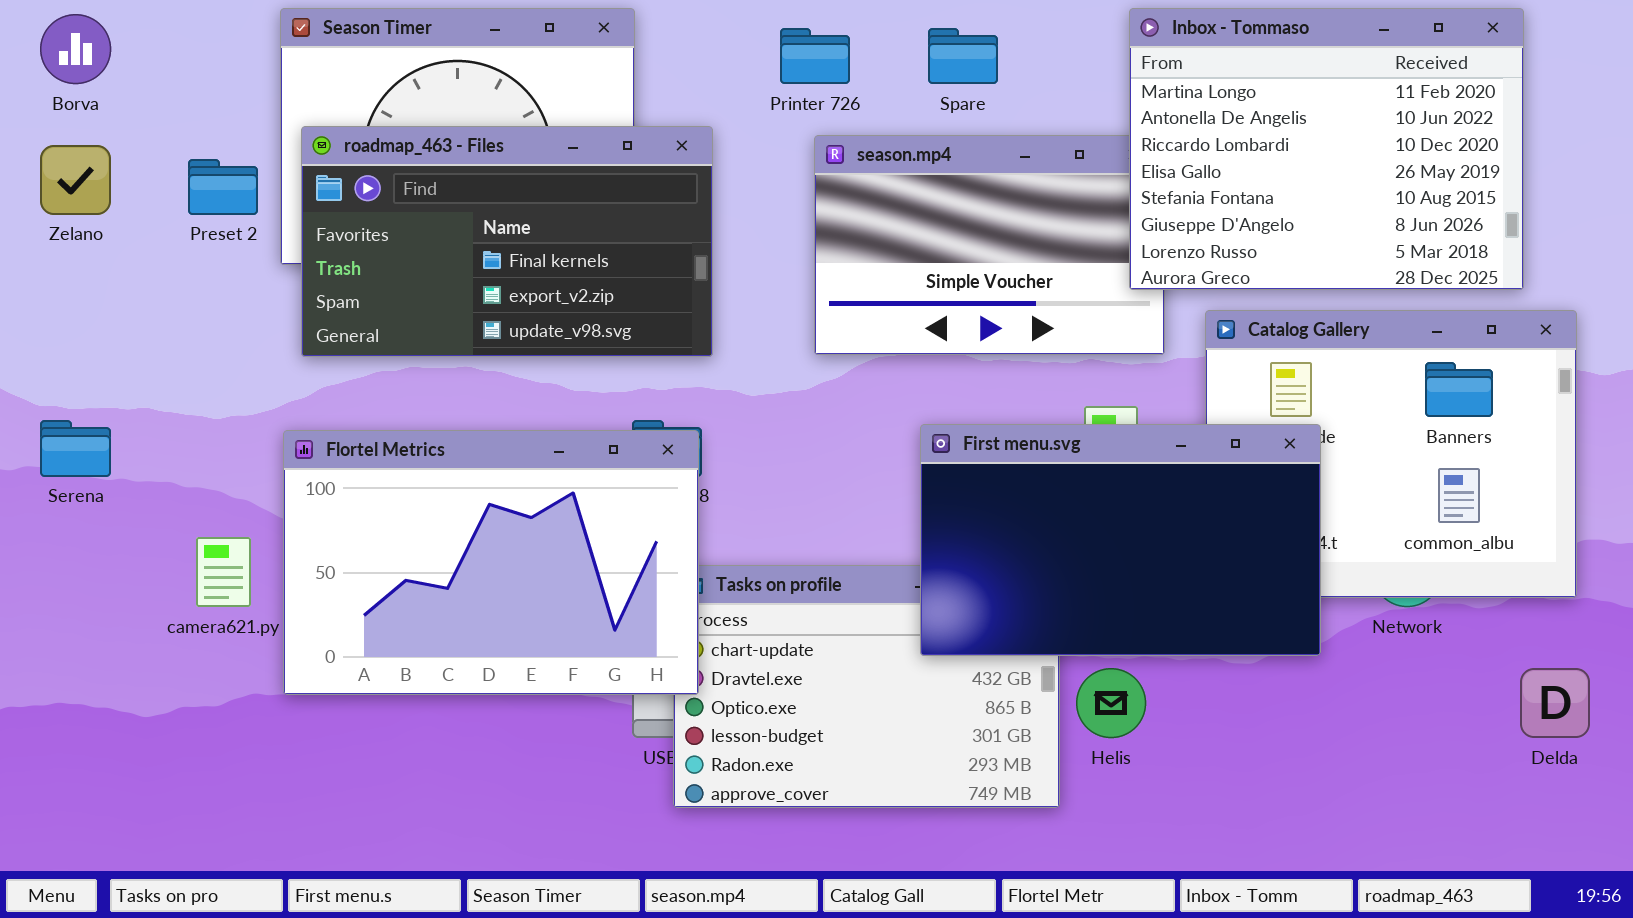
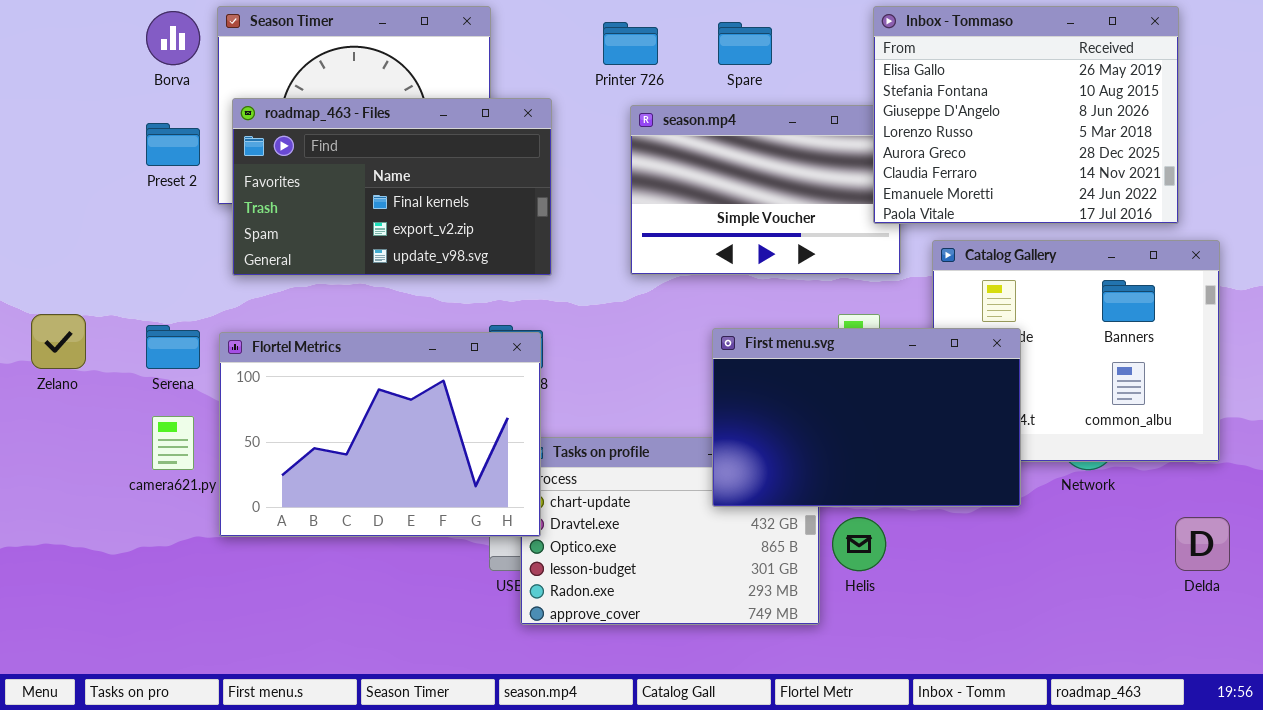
Inbox - Tommaso: [1129,8,1524,290] -> [873,6,1179,224], scrolled down 3 rows
Borva: [40,14,111,84] -> [146,11,200,65], moved
Zelano: [40,145,111,215] -> [31,314,86,369], moved
Serena: [40,420,111,477] -> [146,325,200,369], moved

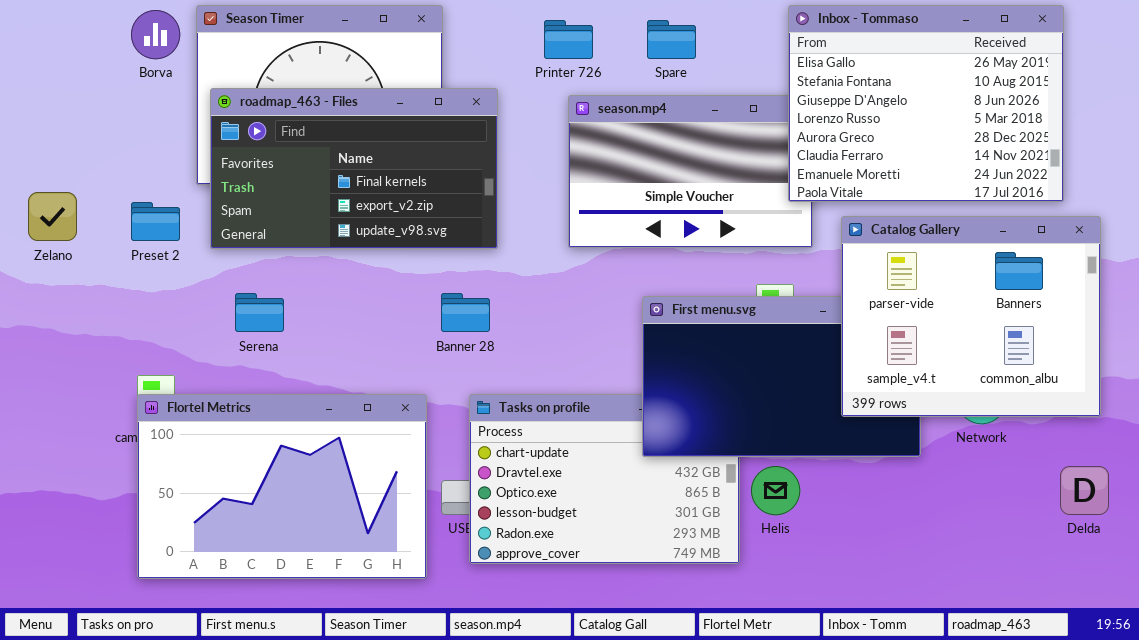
Preset 2: [146,123,200,166] -> [131,202,180,241], moved
Catalog Gallery: [932,240,1220,462] -> [841,216,1101,417], raised
Zelano: [31,314,86,369] -> [28,192,77,241], moved
Serena: [146,325,200,369] -> [235,293,284,332], moved
Flortel Metrics: [219,332,541,537] -> [137,394,427,579], moved

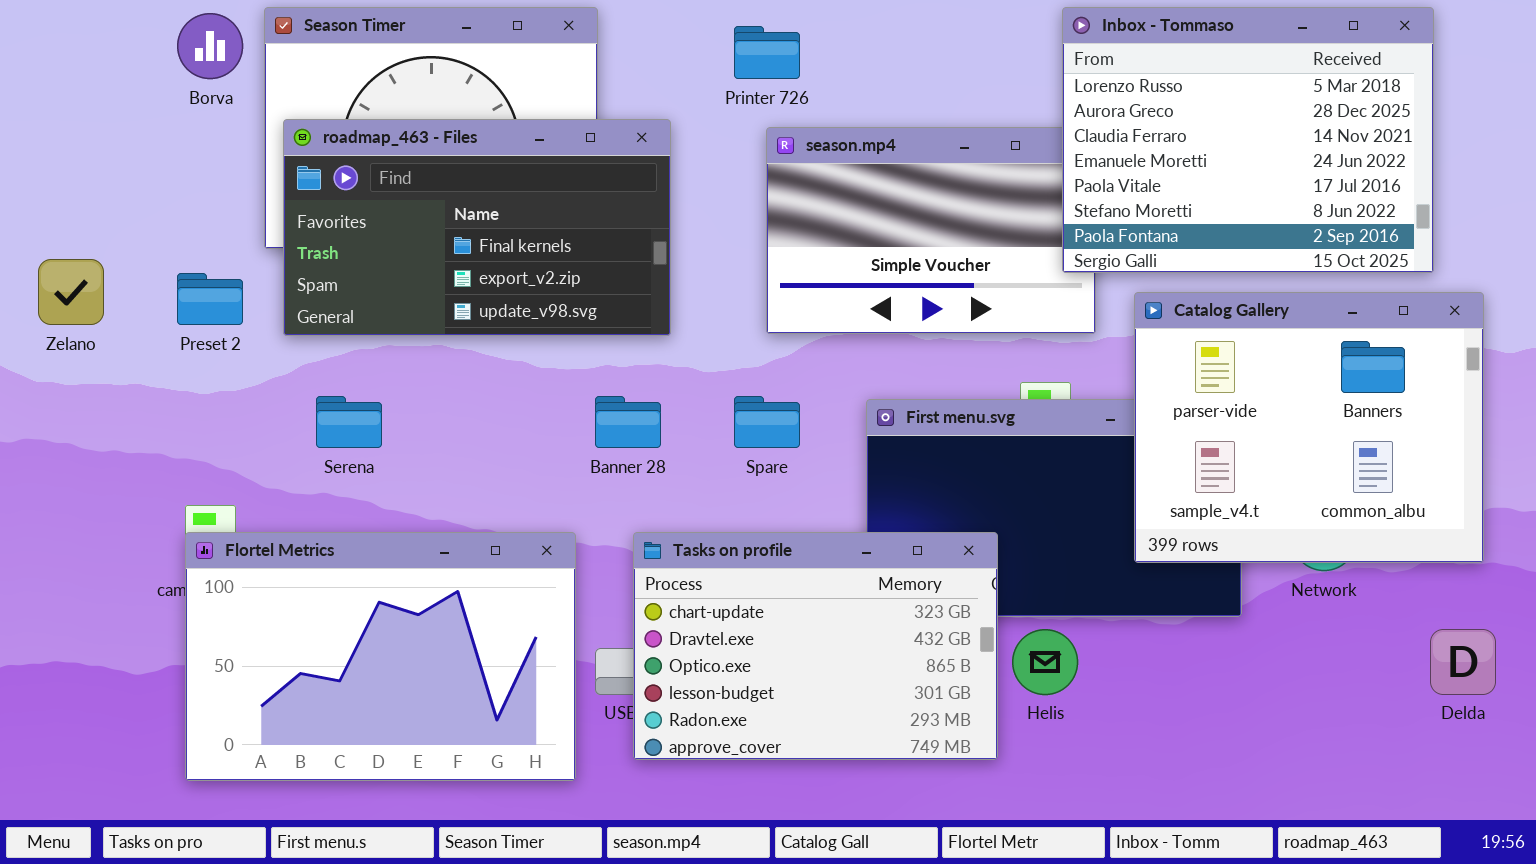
Inbox - Tommaso: [788,5,1064,202] -> [1062,7,1434,273], scrolled down 3 rows
Spare: [647,20,696,59] -> [734,396,800,448], moved
Tasks on profile: [469,394,740,564] -> [633,532,998,760], raised

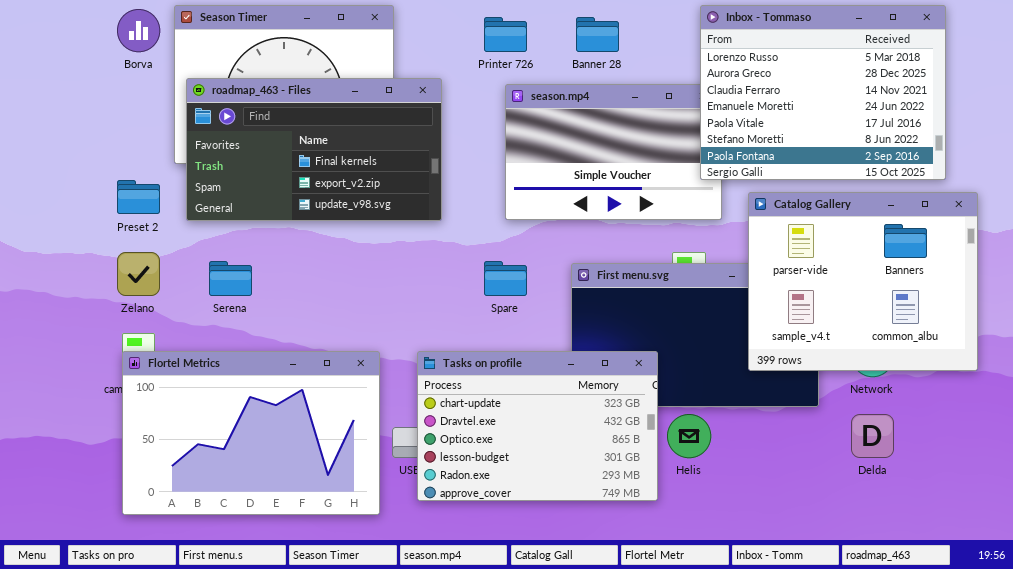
Zelano: [38,259,104,325] -> [117,252,160,296], moved
Banner 28: [595,396,661,448] -> [576,17,619,52], moved
Delda: [1430,629,1496,695] -> [851,414,894,458], moved

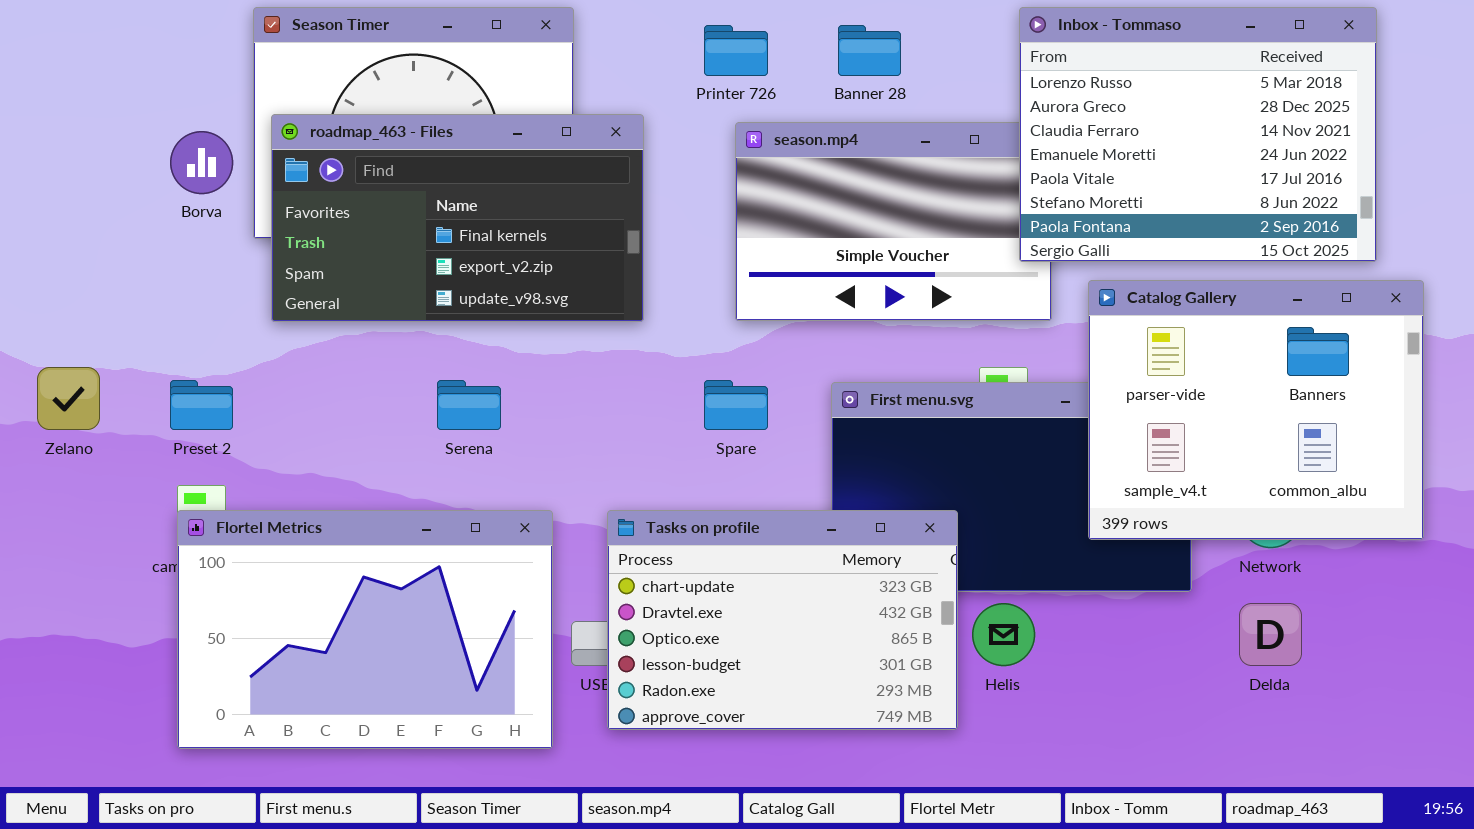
Borva: [117,9,160,52] -> [170,131,233,194], moved
Preset 2: [117,180,160,214] -> [170,380,233,430], moved
Zelano: [117,252,160,296] -> [37,367,100,430], moved
Serena: [209,261,252,296] -> [437,380,501,430], moved

